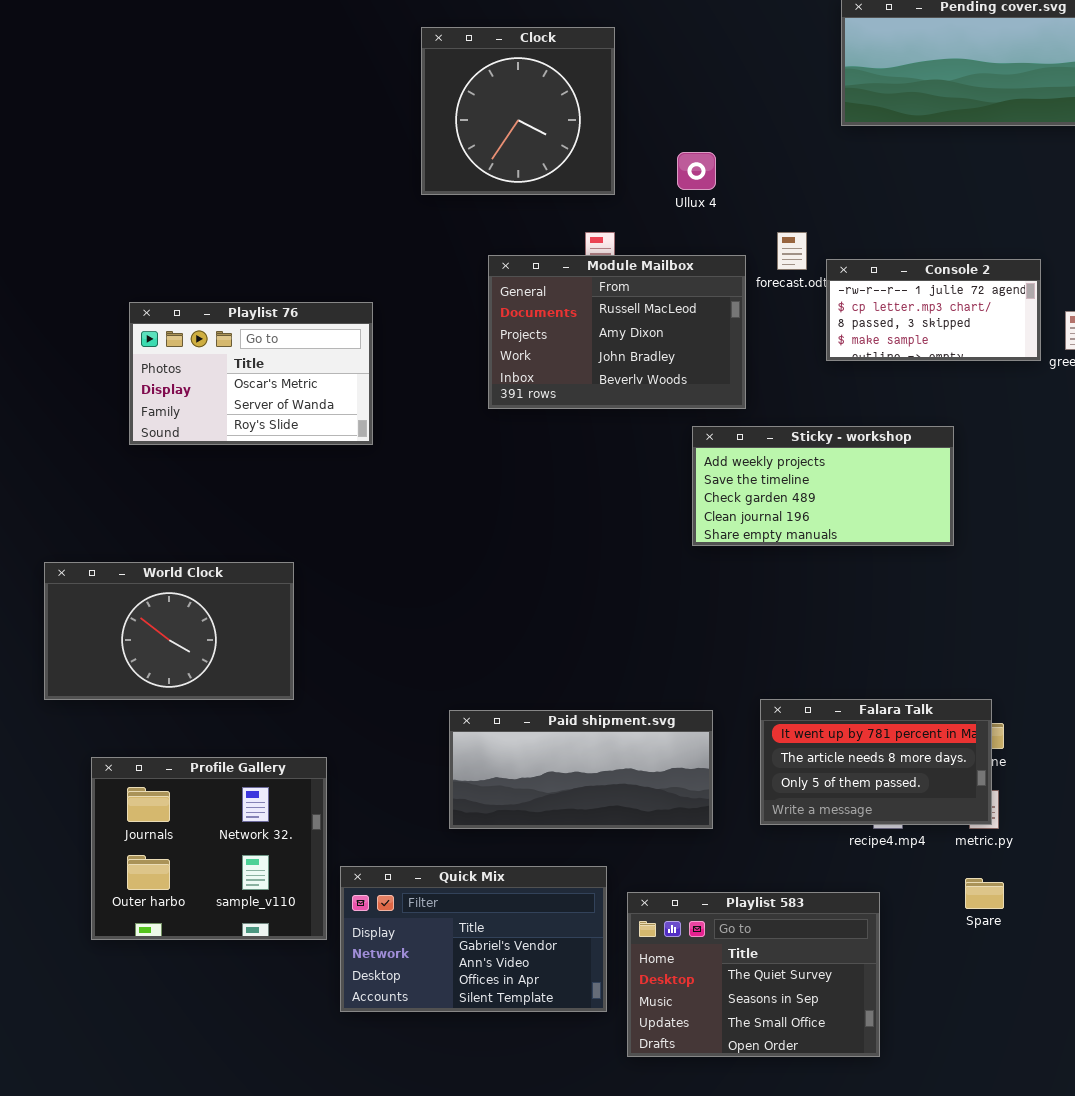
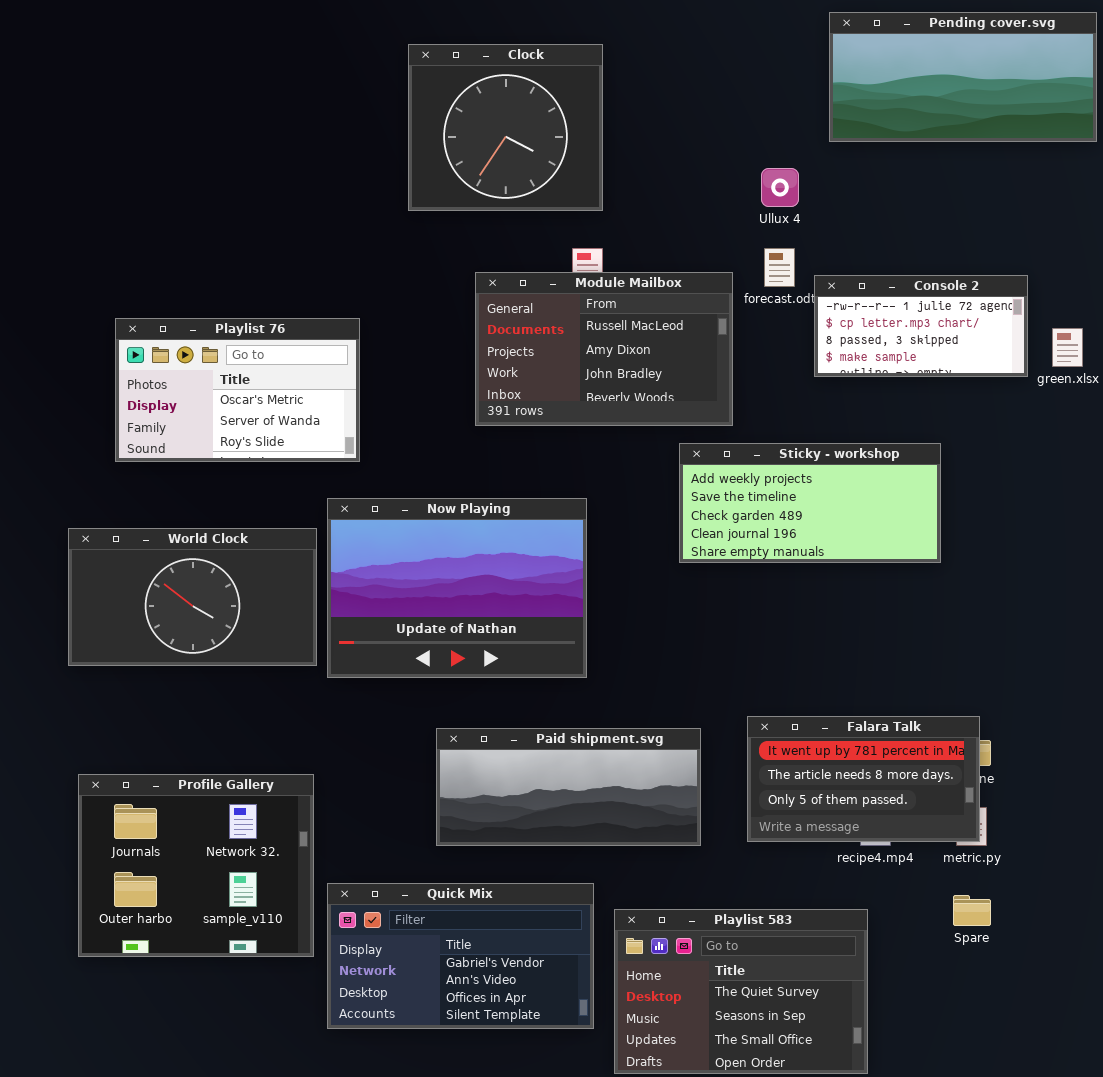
Ullux 4: [677,152,716,190] -> [761,168,799,207], moved
Now Playing: none -> [327,498,587,678], opened
World Clock: [44,562,294,700] -> [68,528,317,666], moved

